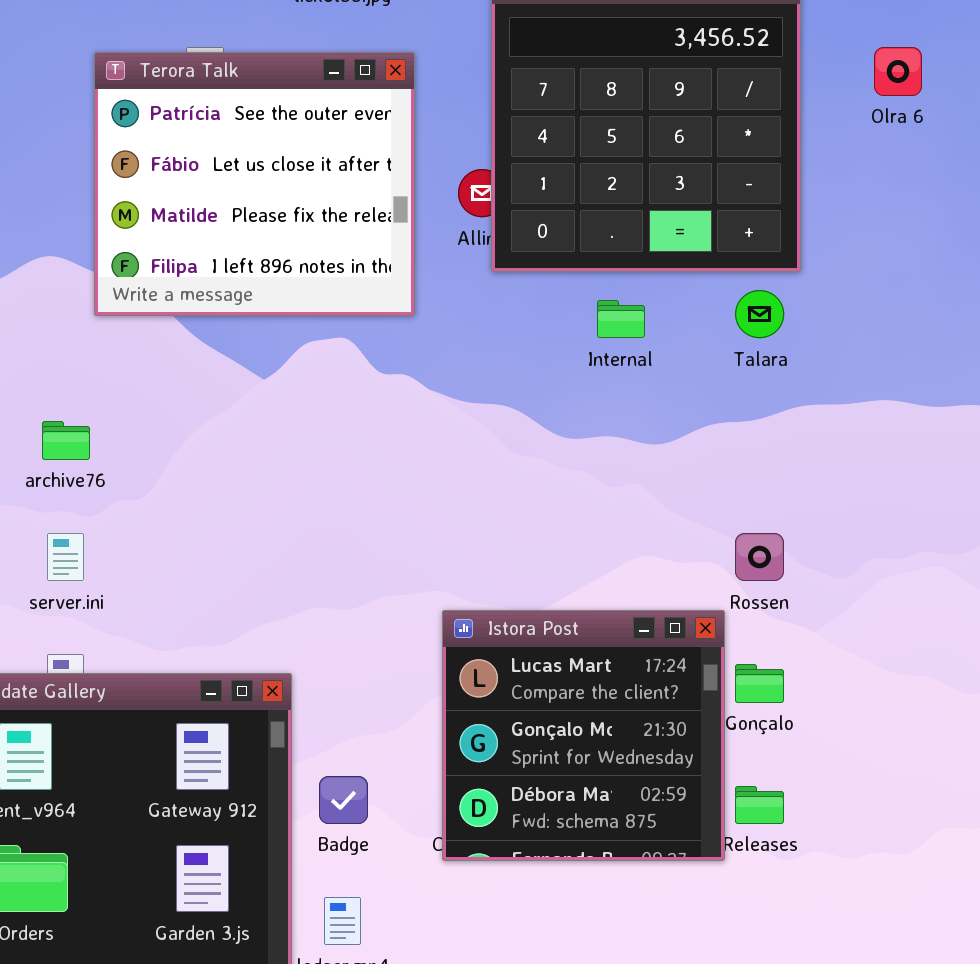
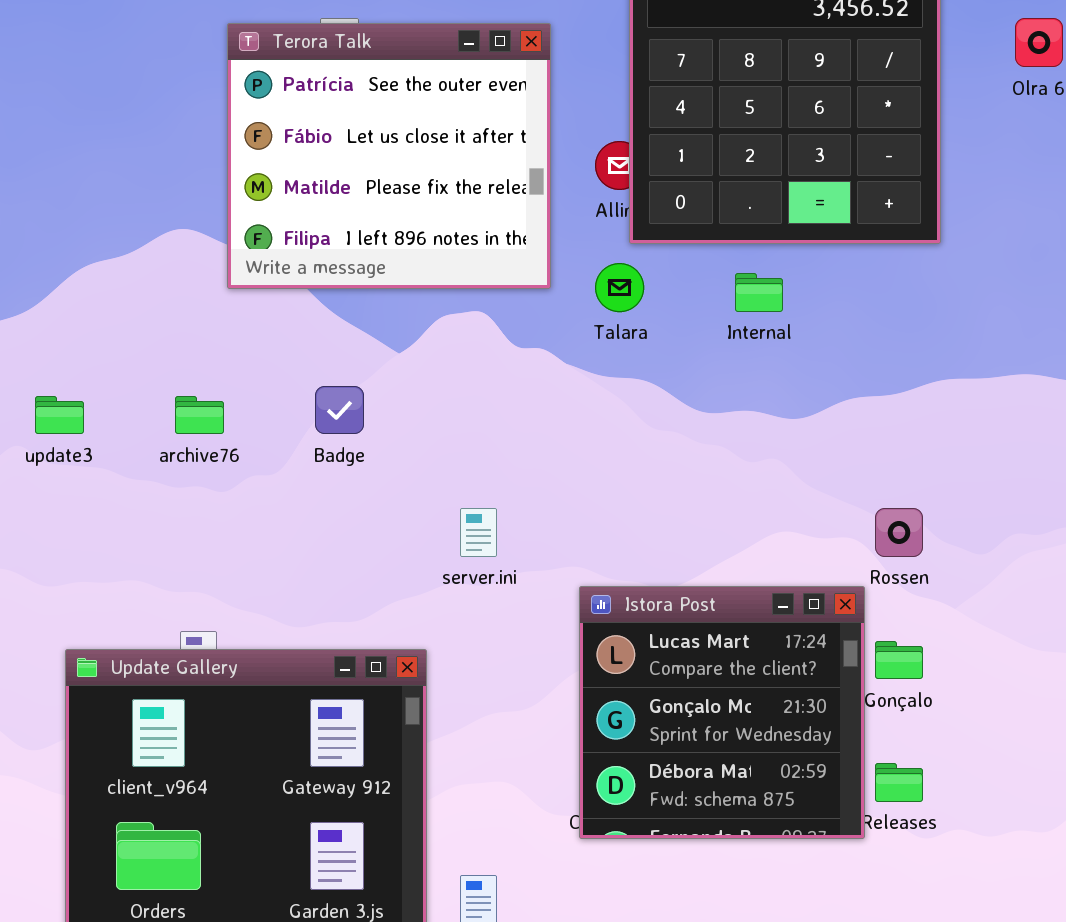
Talara: [735,290,784,338] -> [595,263,644,312], moved
server.ini: [47,533,84,581] -> [460,508,497,557], moved
Badge: [319,776,368,824] -> [315,386,364,434], moved

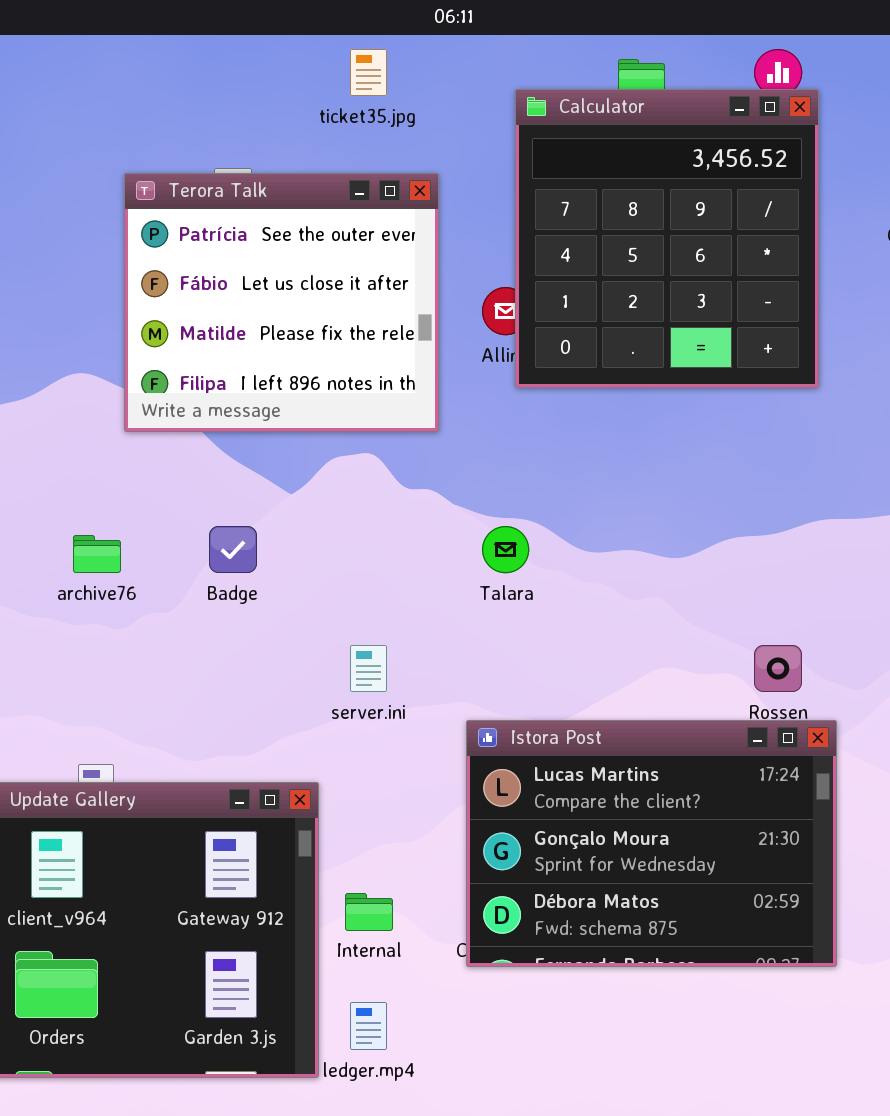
Talara: [595,263,644,312] -> [482,526,529,573], moved
Internal: [735,273,783,312] -> [345,893,393,931], moved
Istora Post: [579,586,865,839] -> [466,720,837,967], resized

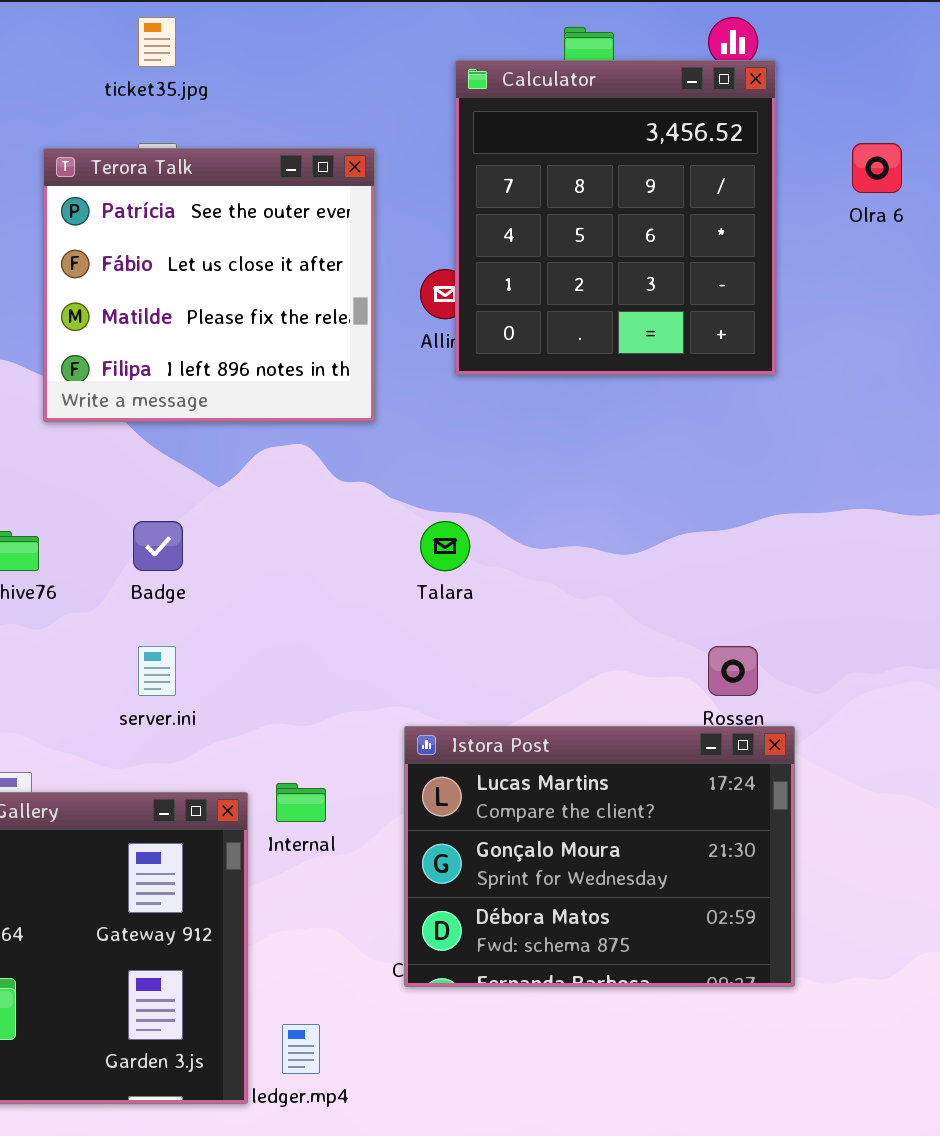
ticket35.jpg: [350,49,387,96] -> [138,17,176,67], moved
server.ini: [350,645,387,692] -> [138,646,176,696], moved
Internal: [345,893,393,931] -> [276,783,326,822], moved

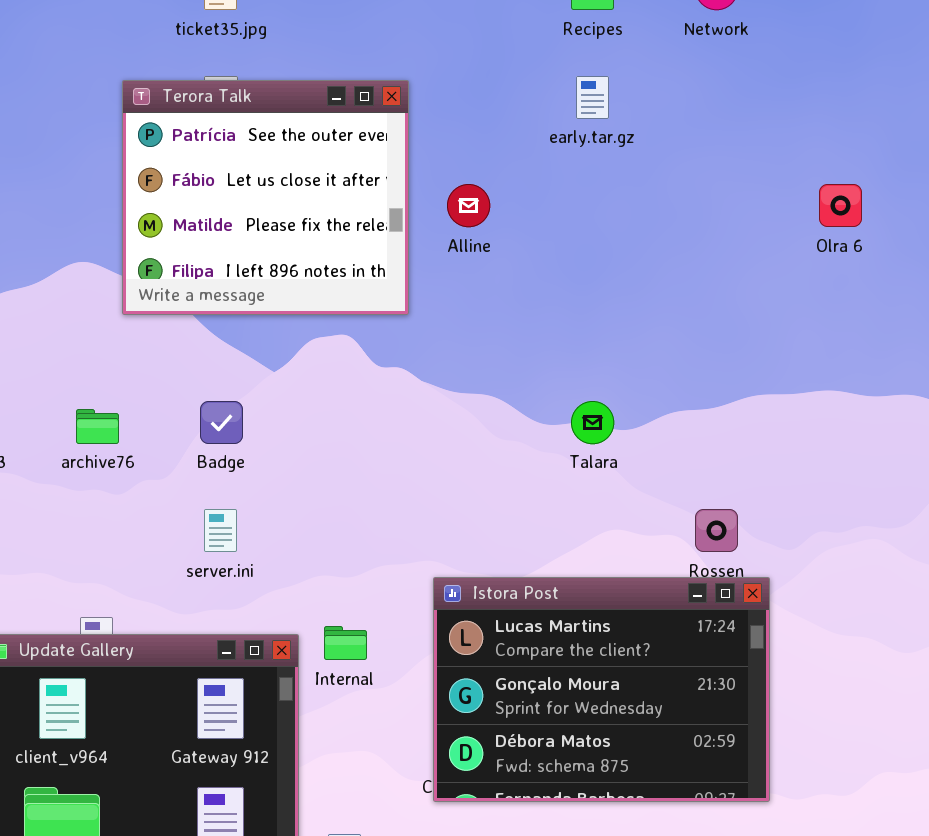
Calculator: [455,60,776,375] -> none, closed
Olra 6: [852,143,902,193] -> [819,184,862,227], moved
Talara: [420,521,470,571] -> [571,401,614,444], moved

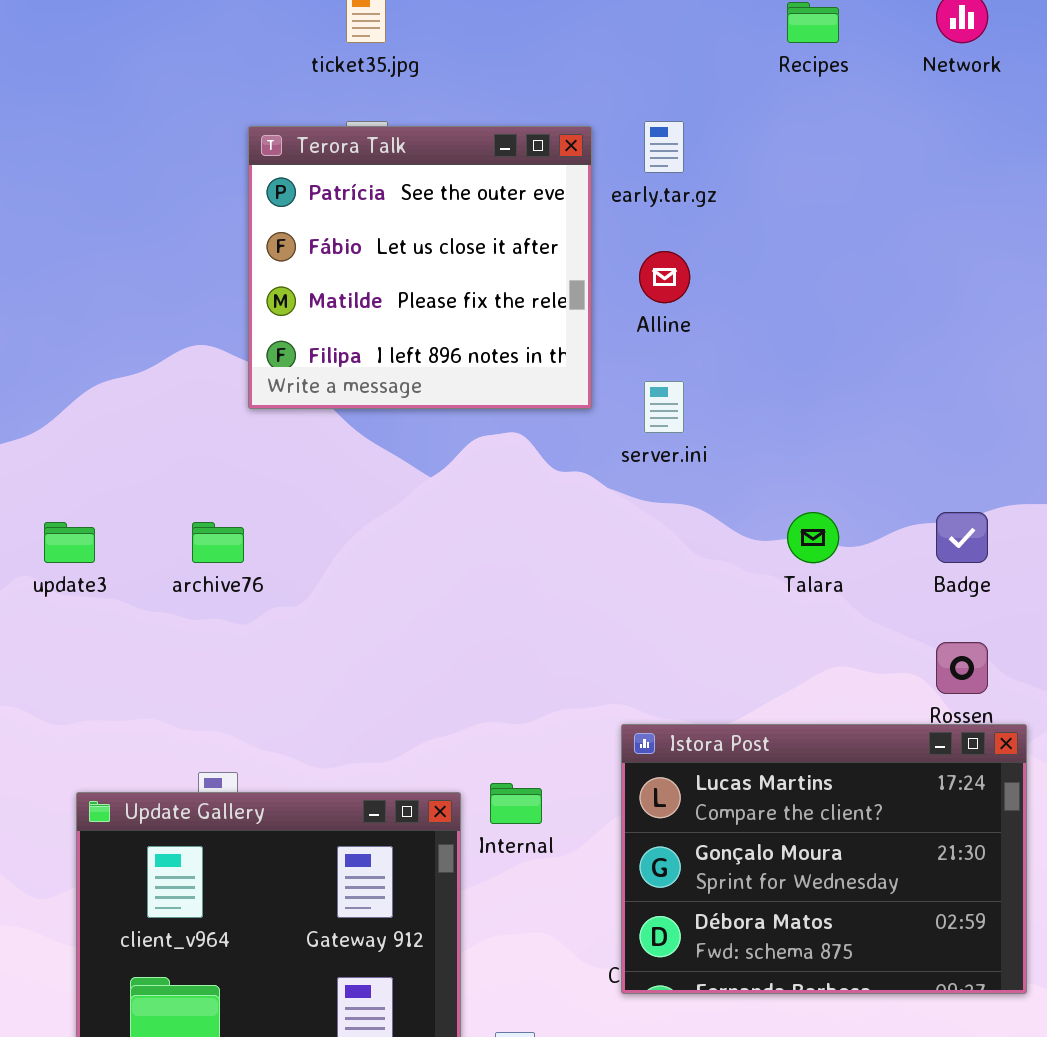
early.tar.gz: [576,76,609,119] -> [644,121,684,173], moved
Badge: [200,401,243,444] -> [936,512,988,563], moved
server.ini: [204,509,237,552] -> [644,381,684,433], moved

